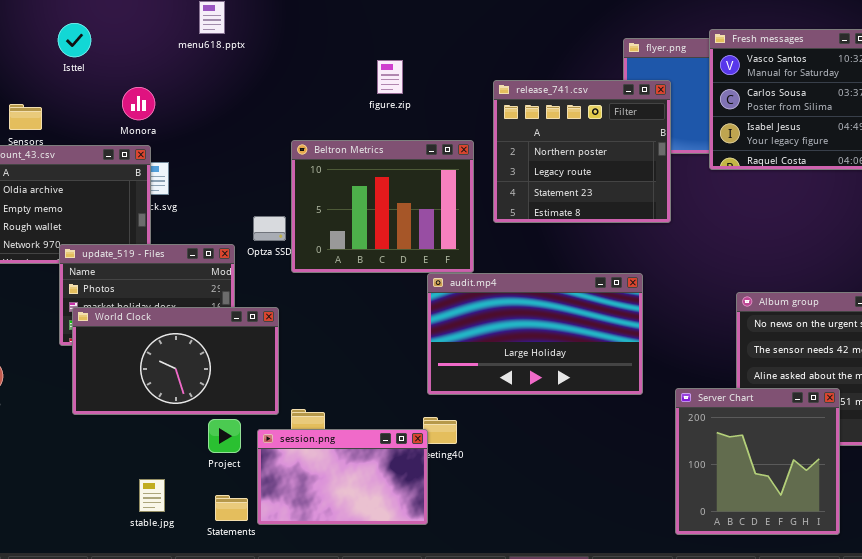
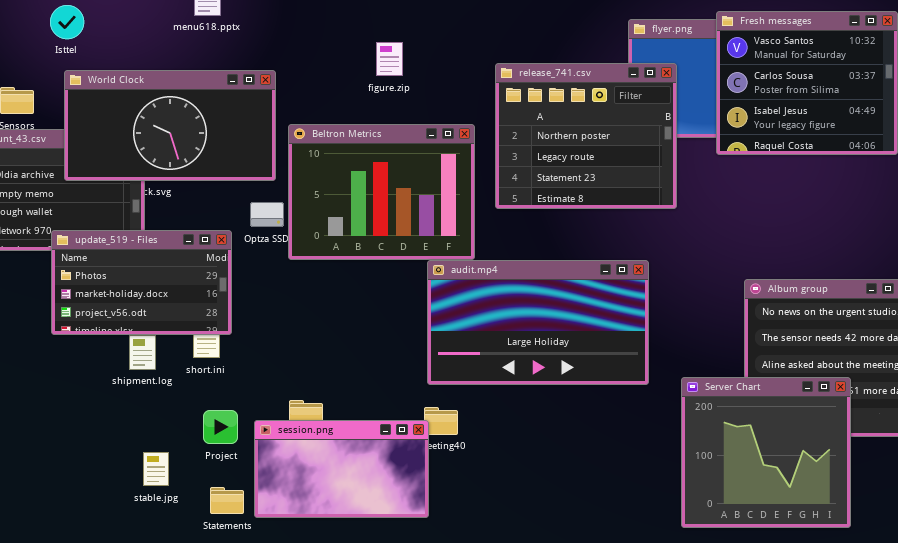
World Clock: [72,307,279,415] -> [64,70,276,181], moved
stable.jpg: [139,479,165,512] -> [143,452,169,486], moved

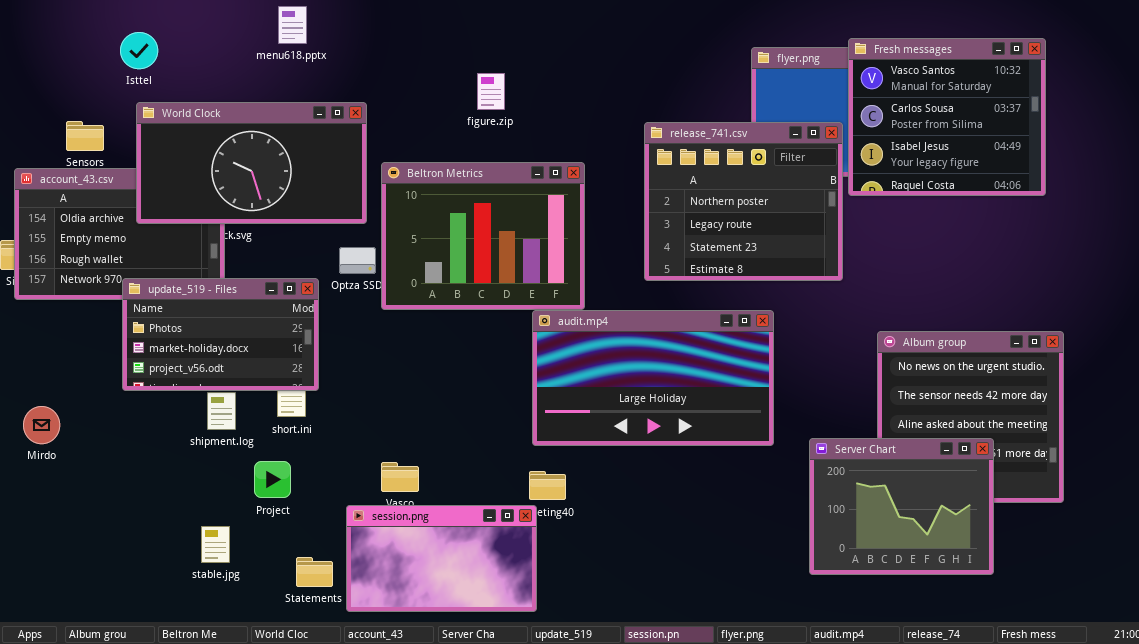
release_741.csv: [495,63,677,209] -> [644,122,843,281], moved
Server Chart: [681,377,851,528] -> [809,438,994,575], resized
Project: [203,410,238,444] -> [254,461,291,498], moved
session.png: [254,420,429,518] -> [346,505,537,612], moved
stable.jpg: [143,452,169,486] -> [201,526,230,563], moved

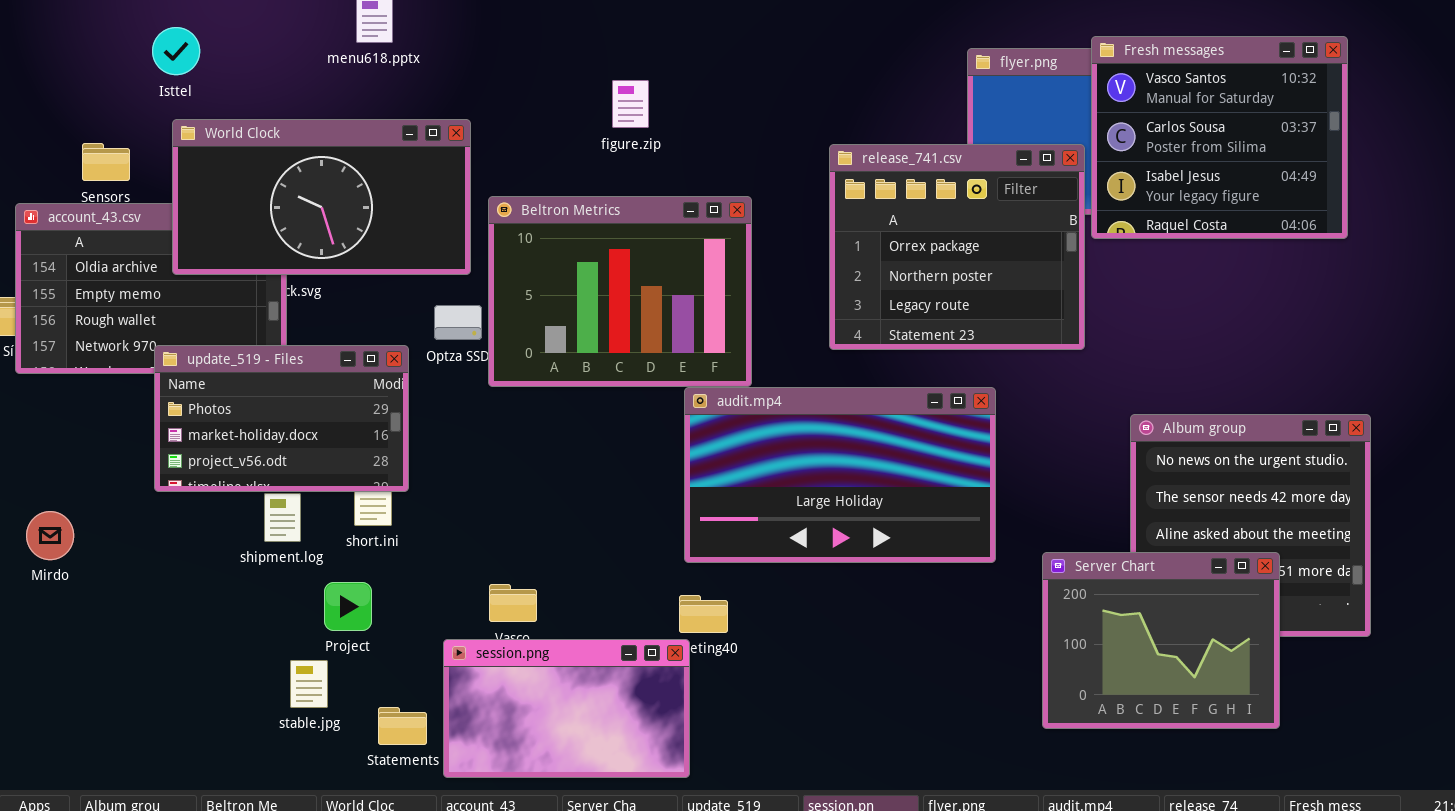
release_741.csv: [644,122,843,281] -> [829,144,1085,350], scrolled up 1 row
stable.jpg: [201,526,230,563] -> [290,660,328,708], moved

